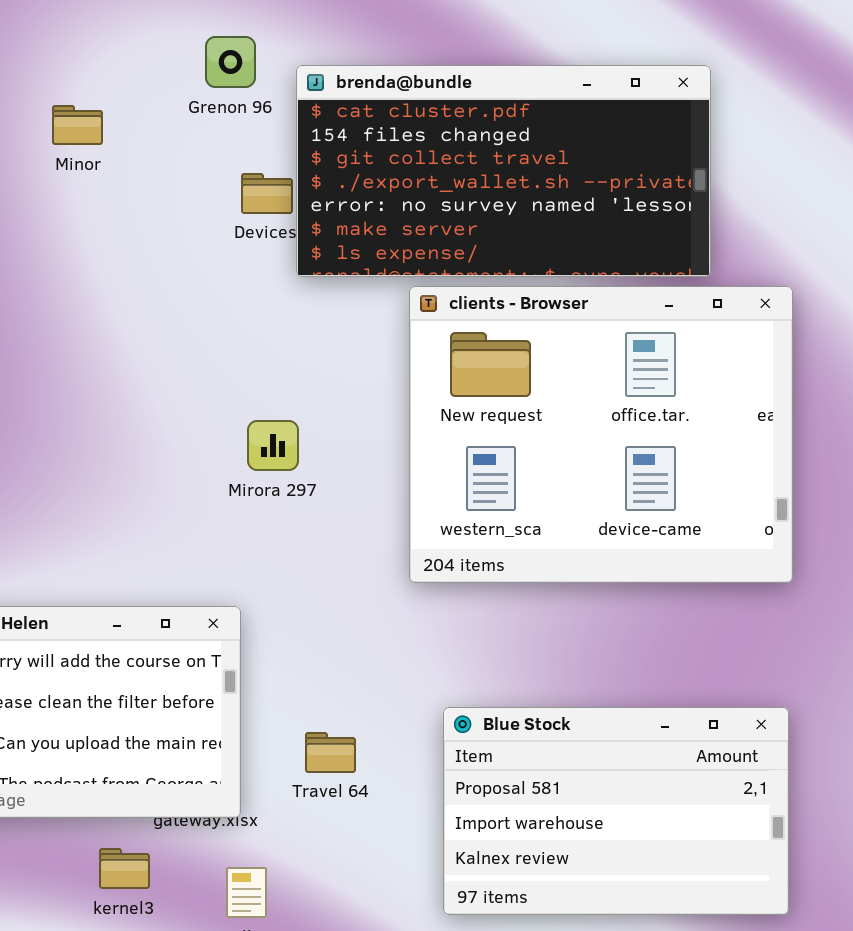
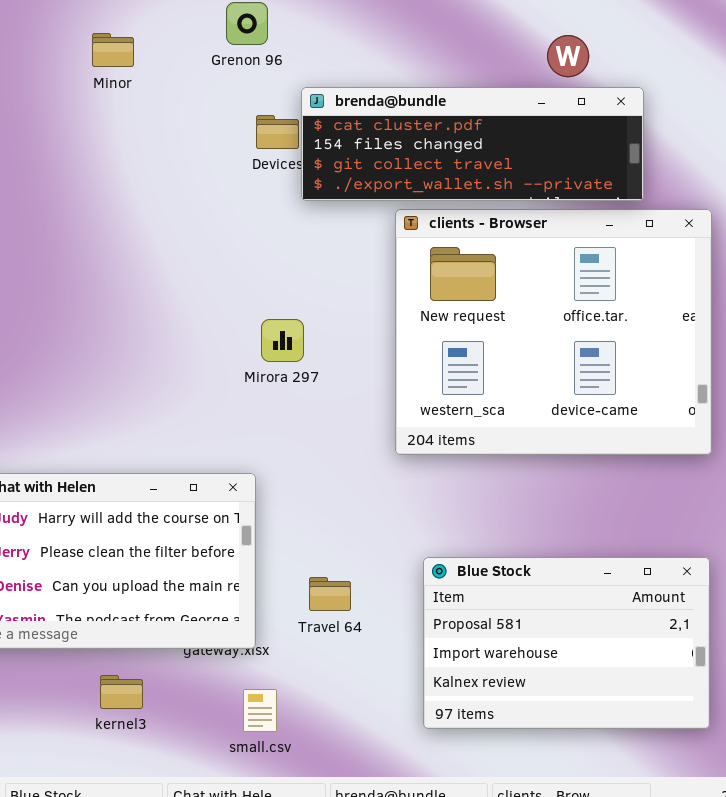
brenda@bundle: [296,65,711,277] -> [301,87,644,201], resized
Minor: [52,105,103,145] -> [92,33,134,67], moved
kernel3: [99,848,150,889] -> [100,675,143,709], moved

